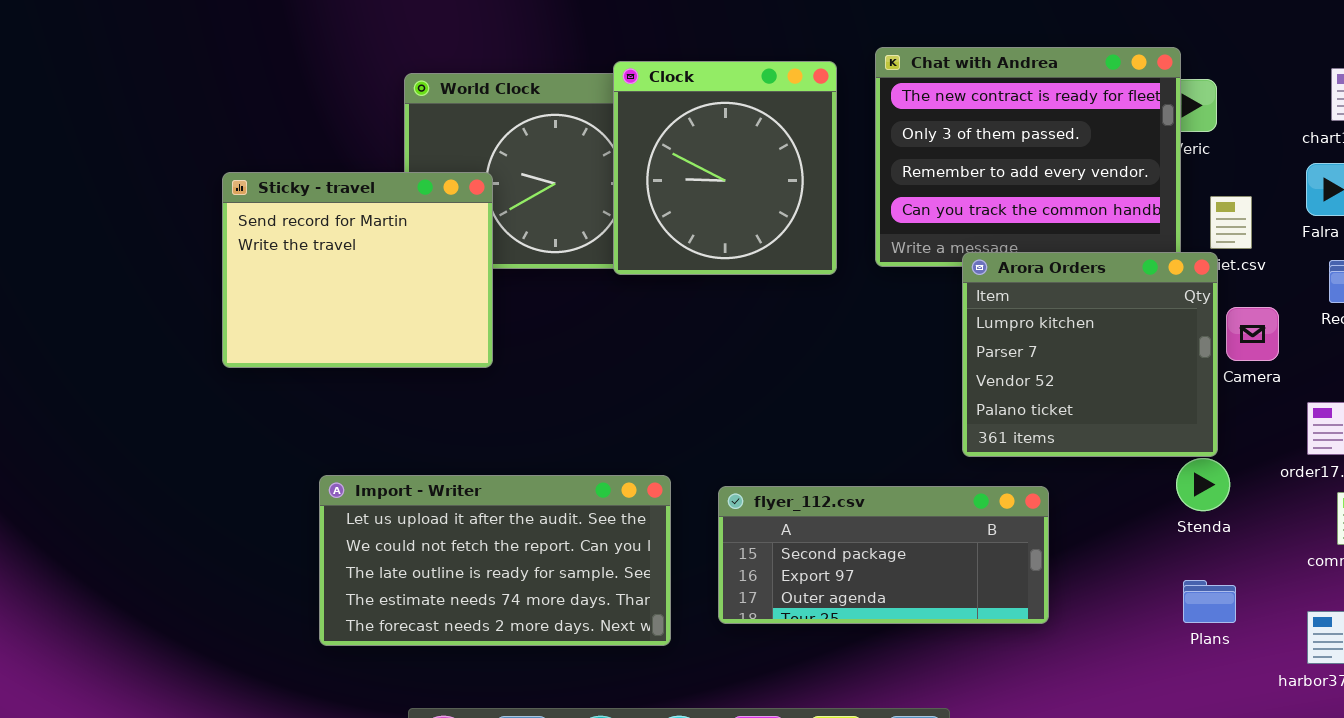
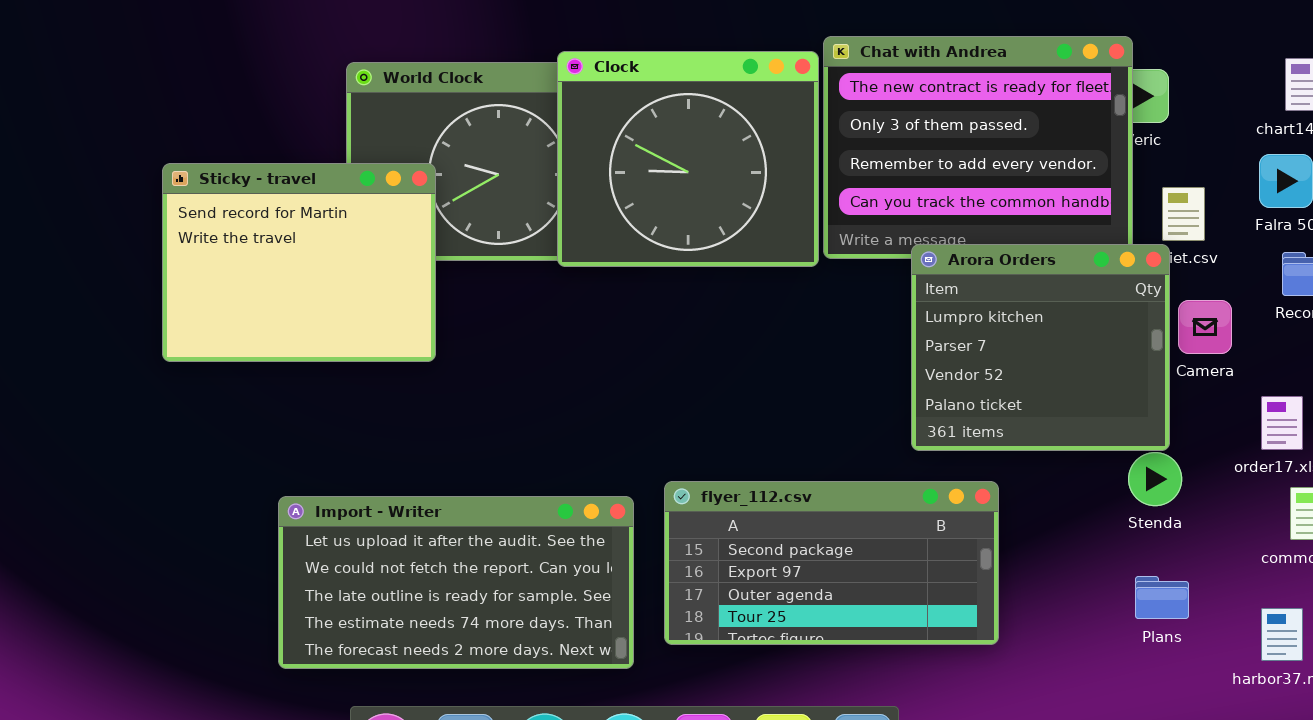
Clock: [613,61,837,275] -> [557,51,819,267], resized
Import - Writer: [319,475,671,646] -> [278,496,634,669], moved
flyer_112.csv: [718,486,1049,624] -> [664,481,999,645], resized

